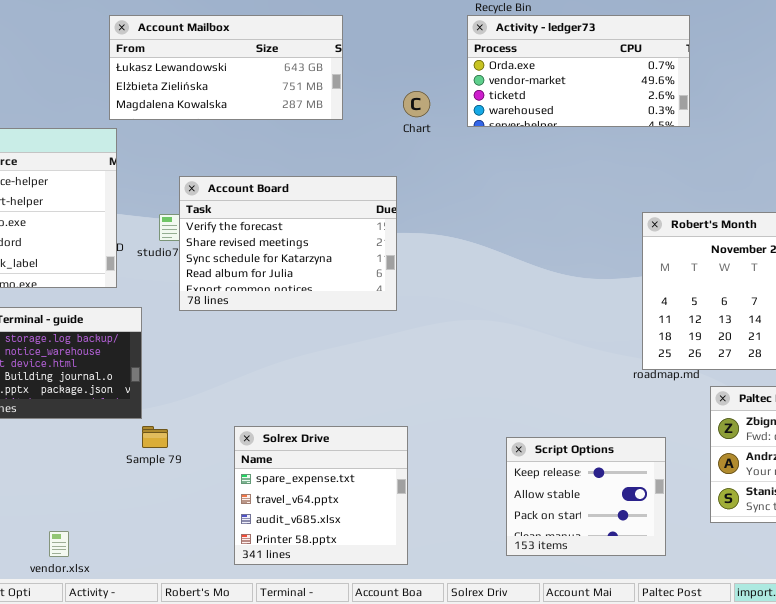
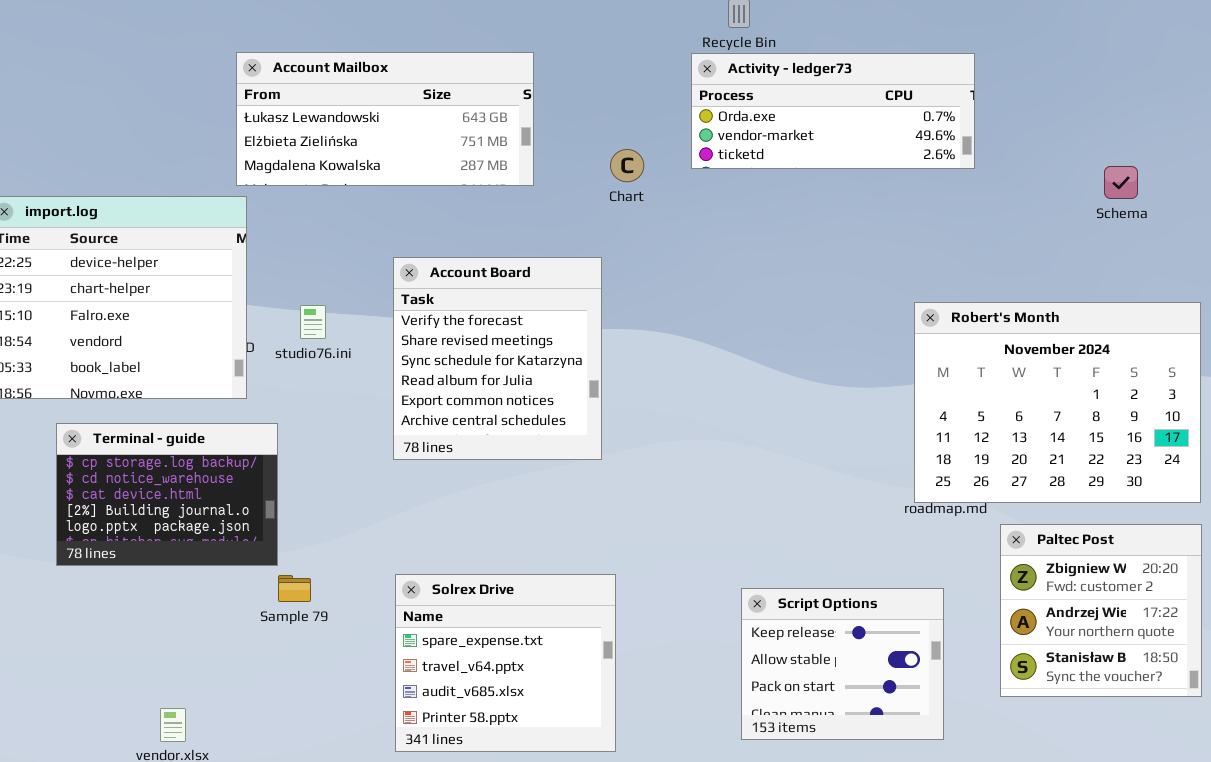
Activity - ledger73: [467,15,690,127] -> [691,53,975,169], resized
Account Board: [179,176,397,311] -> [393,257,602,460], resized

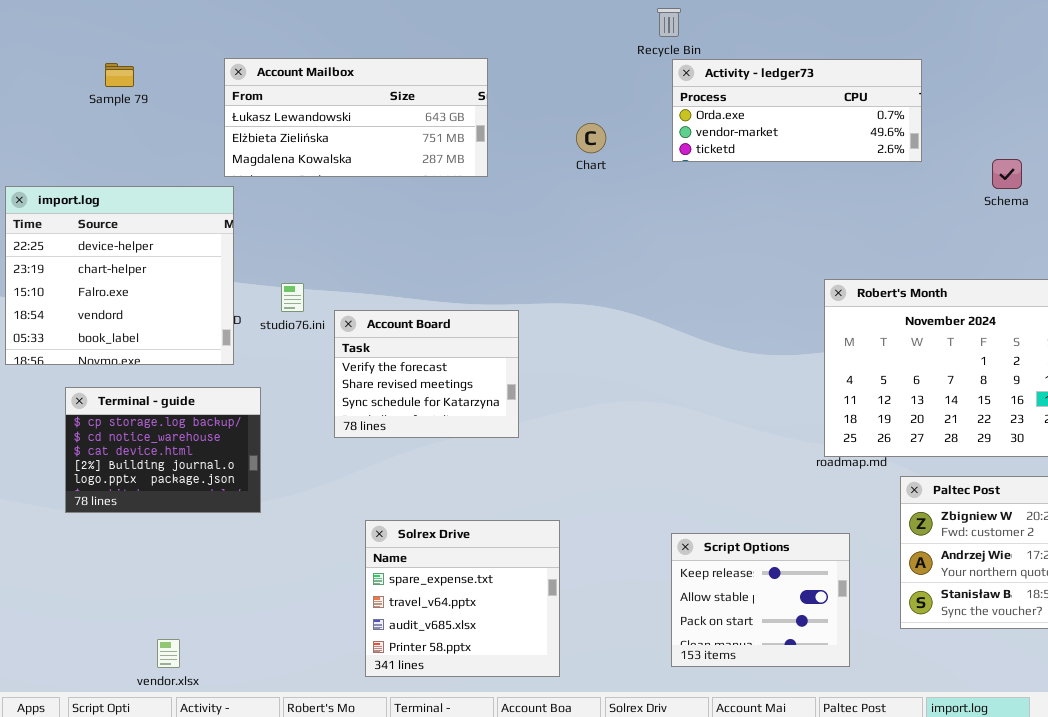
Activity - ledger73: [691,53,975,169] -> [672,59,922,162], moved
Chart: [610,149,644,182] -> [576,123,606,153], moved
Account Board: [393,257,602,460] -> [334,310,519,438], moved, resized
Sample 79: [278,575,311,602] -> [105,63,134,87], moved

